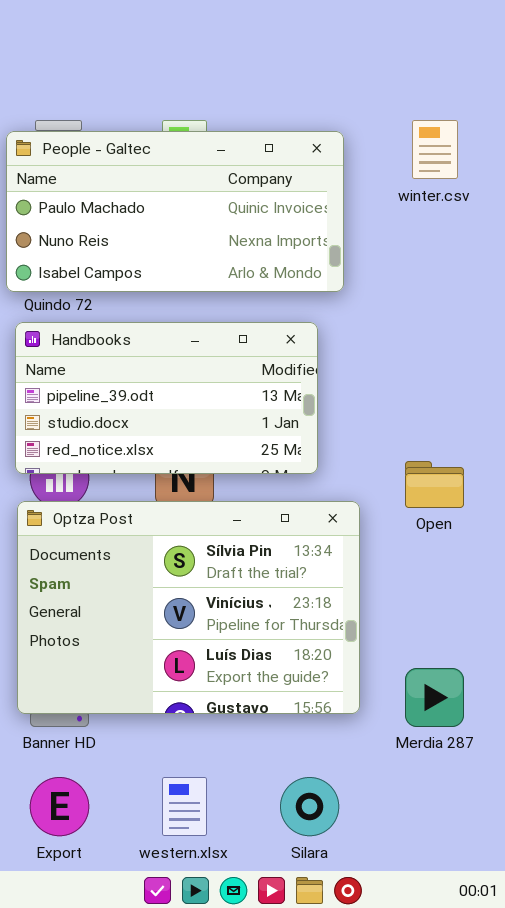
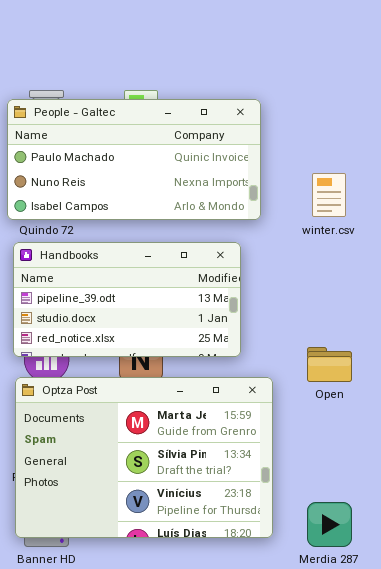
winter.csv: [412,120,458,179] -> [312,173,346,217], moved
Optza Post: [17,501,360,714] -> [15,377,273,538], scrolled up 1 row

